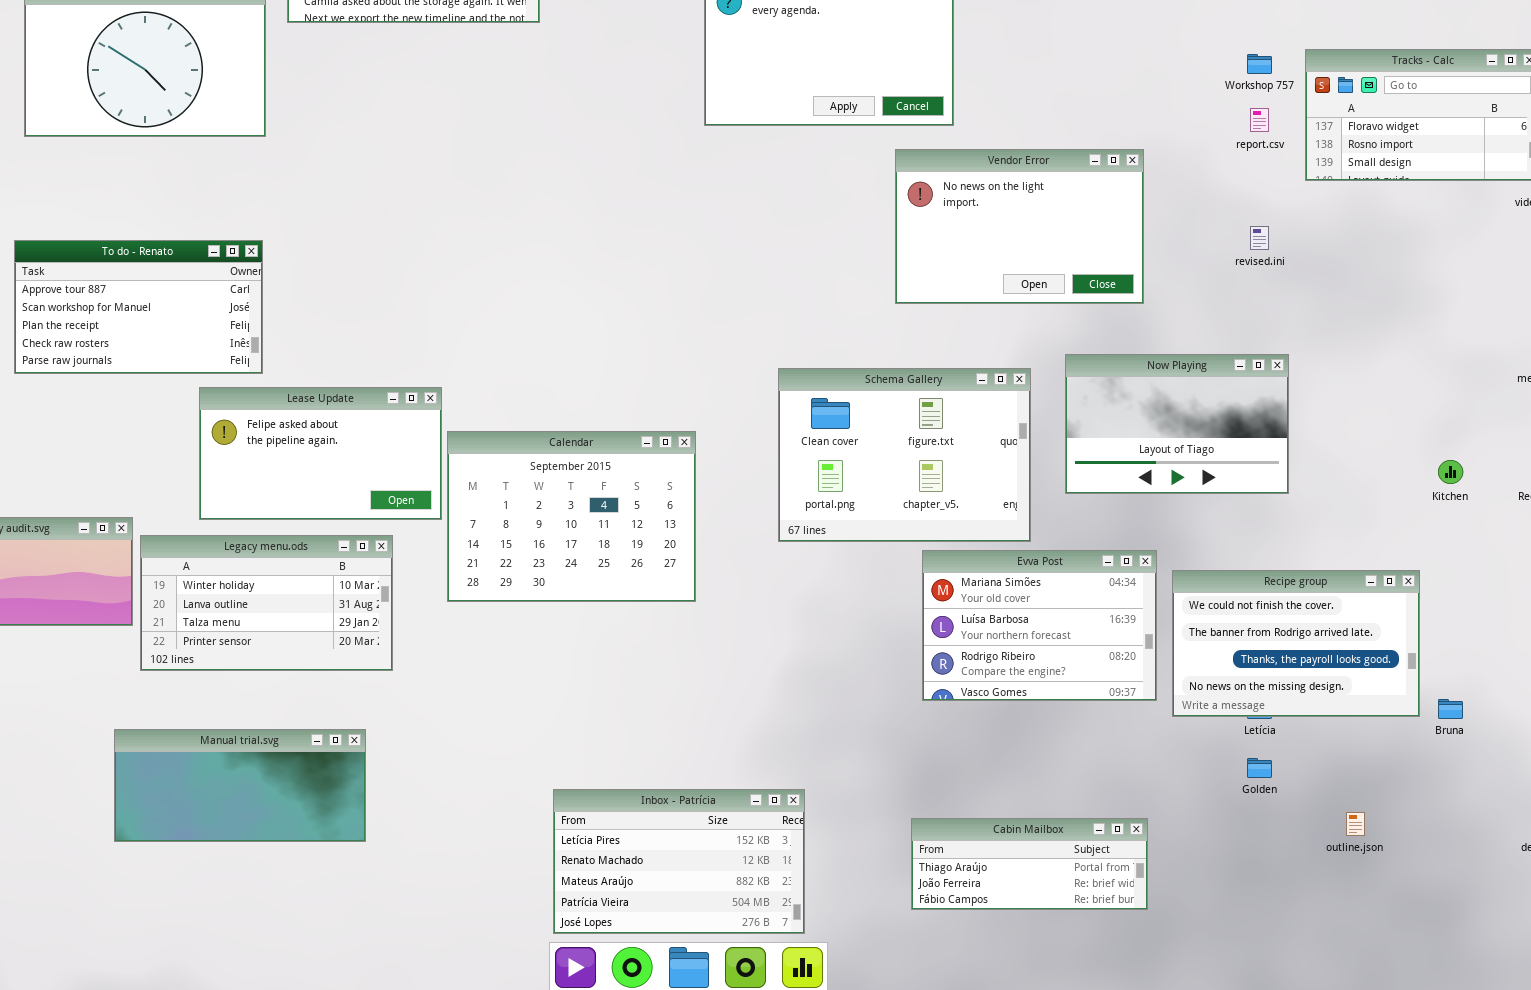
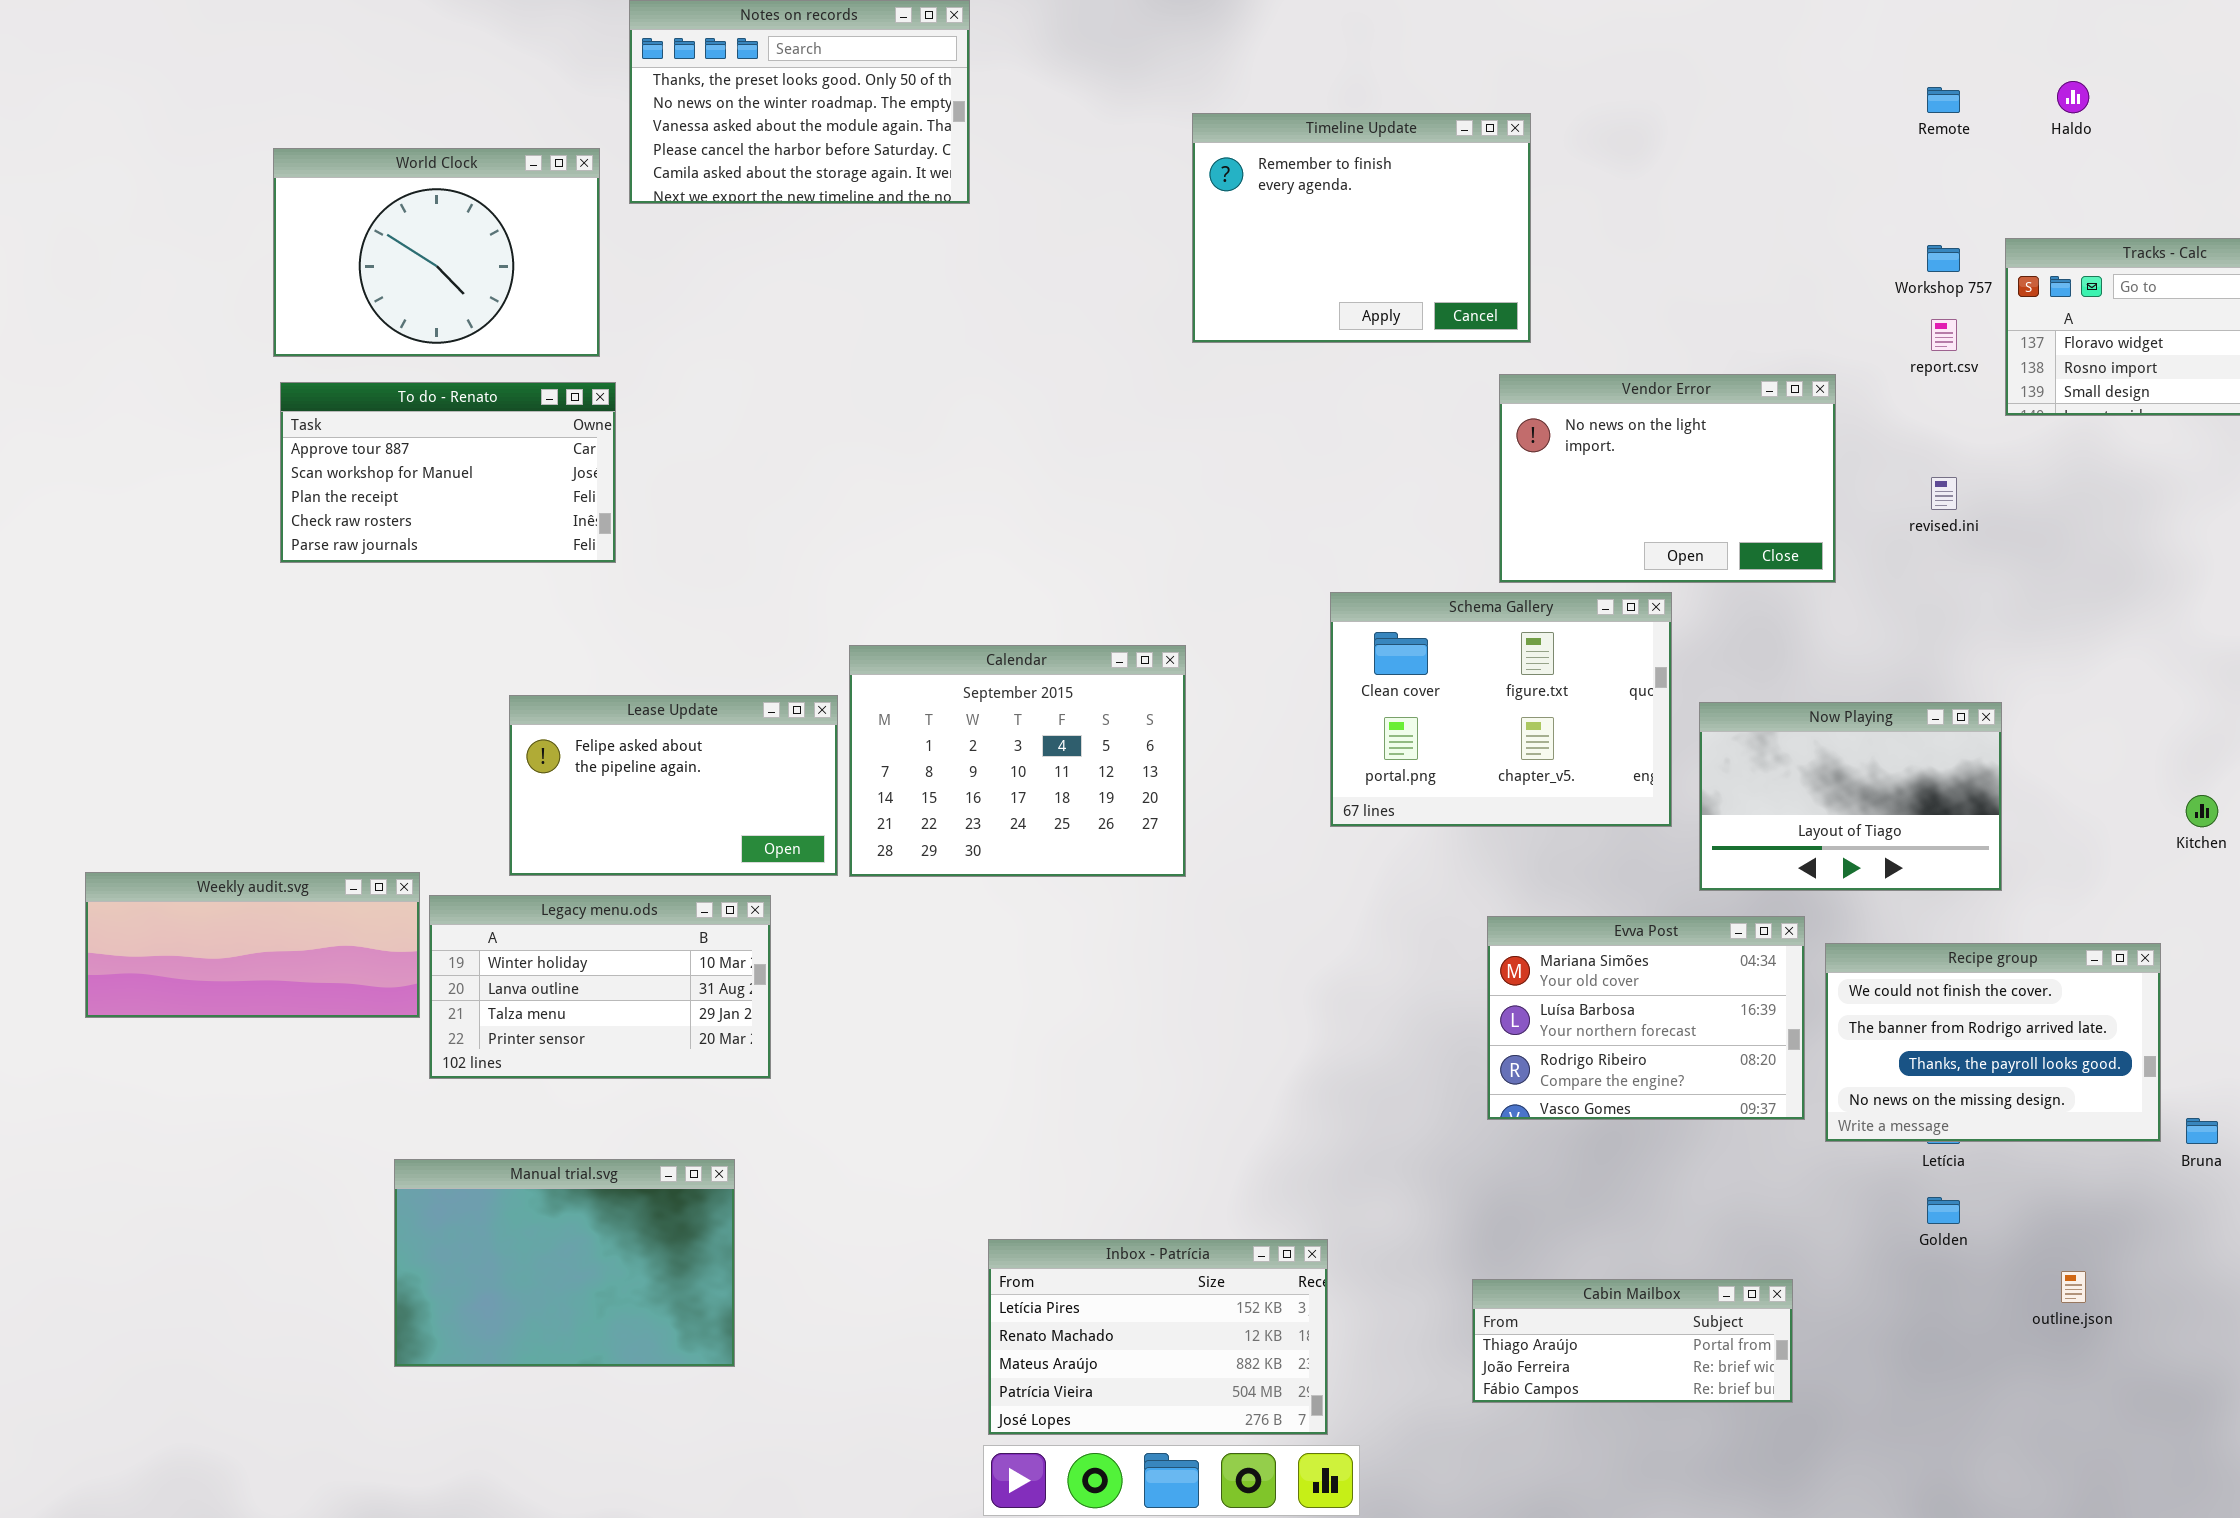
Vendor Error: [895,149,1144,304] -> [1499,374,1836,583], moved
To do - Renato: [14,240,263,374] -> [280,382,616,563], moved
Now Playing: [1065,354,1289,494] -> [1699,702,2002,891], moved
Schema Gallery: [778,368,1031,542] -> [1330,592,1672,827], moved
Calendar: [447,431,696,602] -> [849,645,1186,877], moved
Manual trial.svg: [114,729,366,842] -> [394,1159,735,1367], resized

